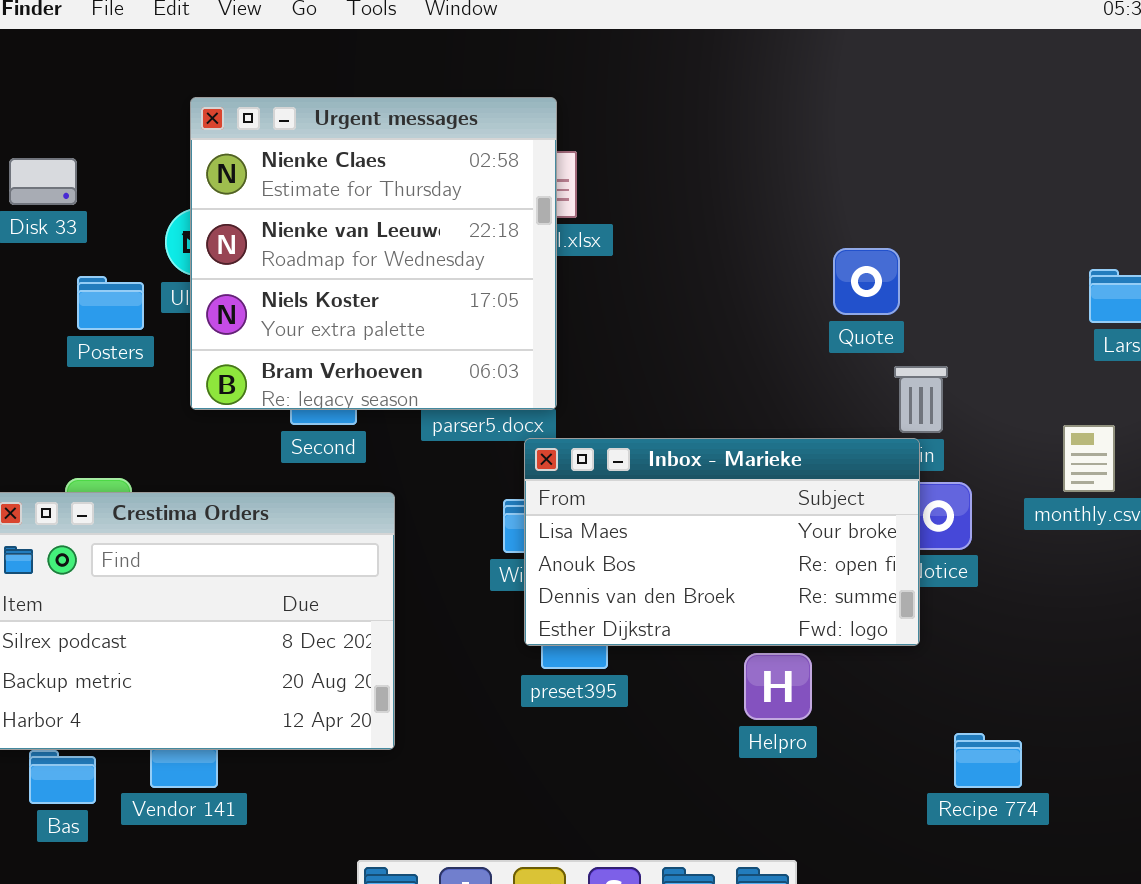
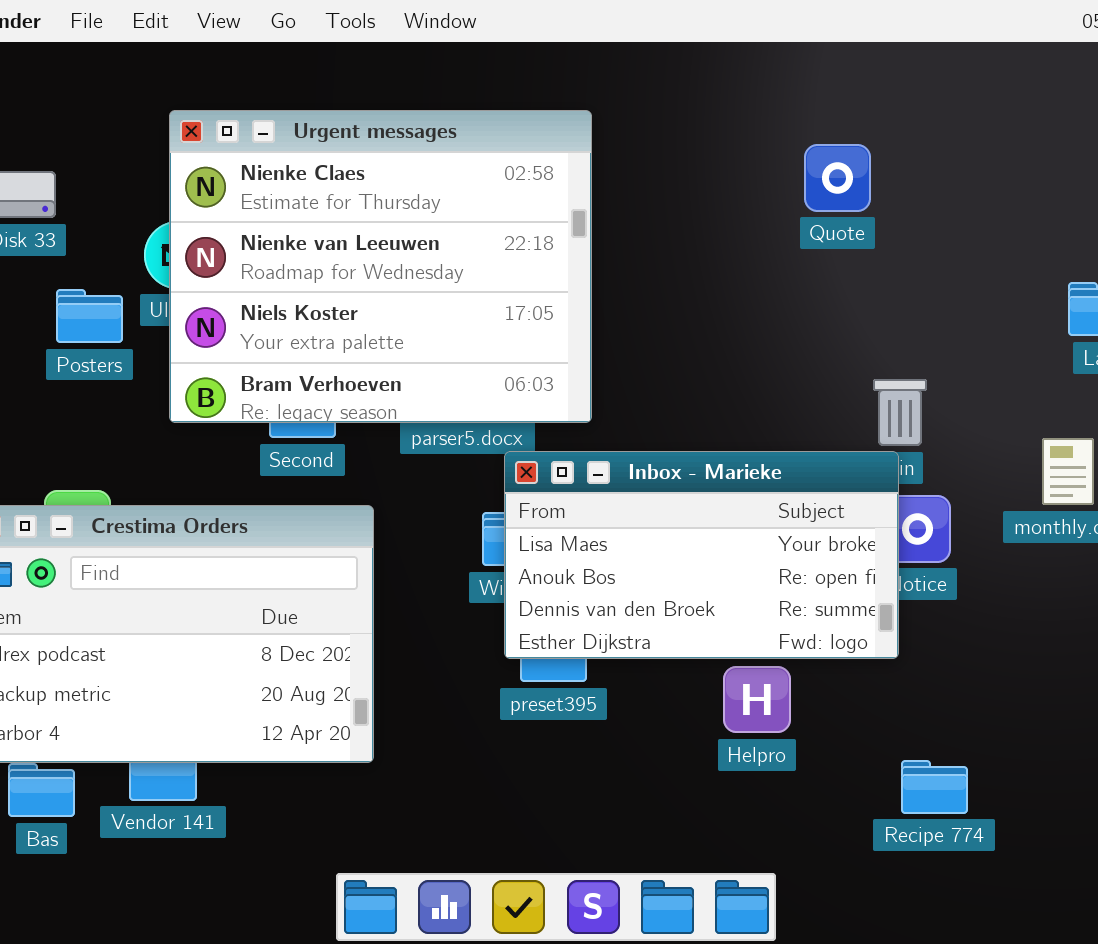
Urgent messages: [190,97,557,410] -> [169,110,592,423], resized
Quote: [833,248,900,315] -> [804,144,871,212], moved
Recipe 774: [954,733,1022,788] -> [901,760,968,814], moved

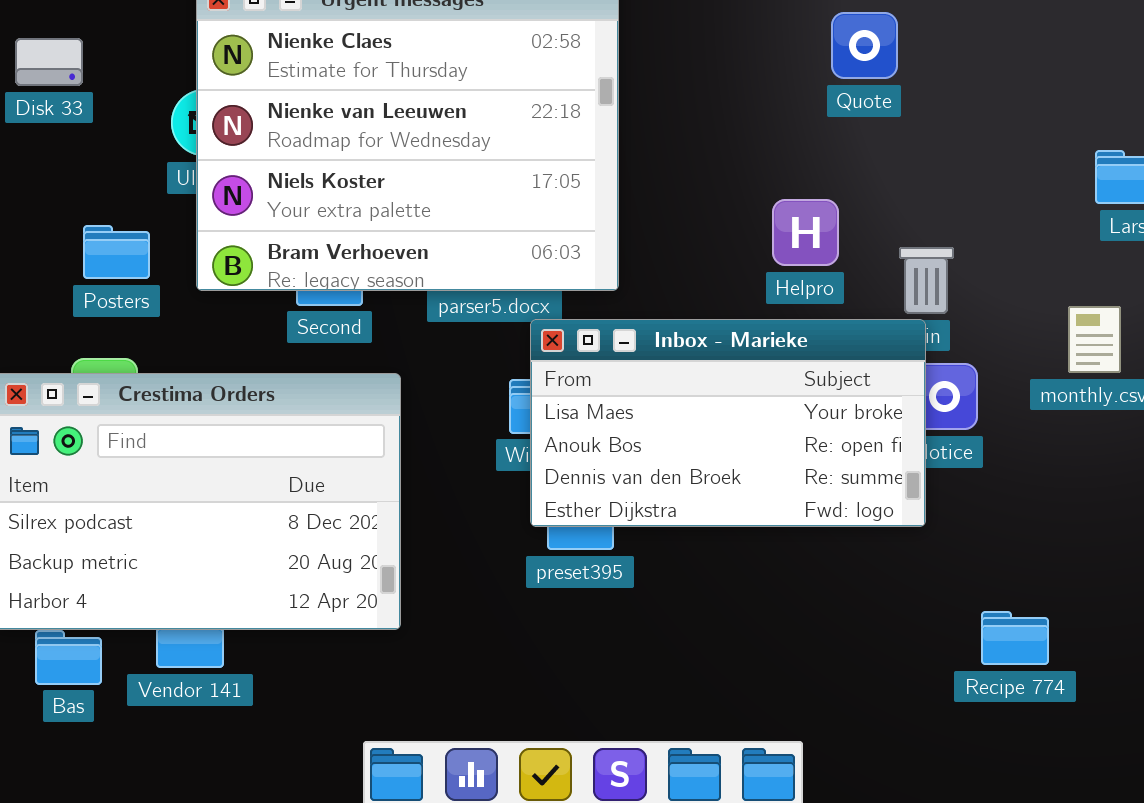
Posters: [56,289,123,343] -> [83,225,150,279], moved
Helpro: [723,666,791,733] -> [772,199,839,266], moved
Recipe 774: [901,760,968,814] -> [981,611,1049,665], moved

